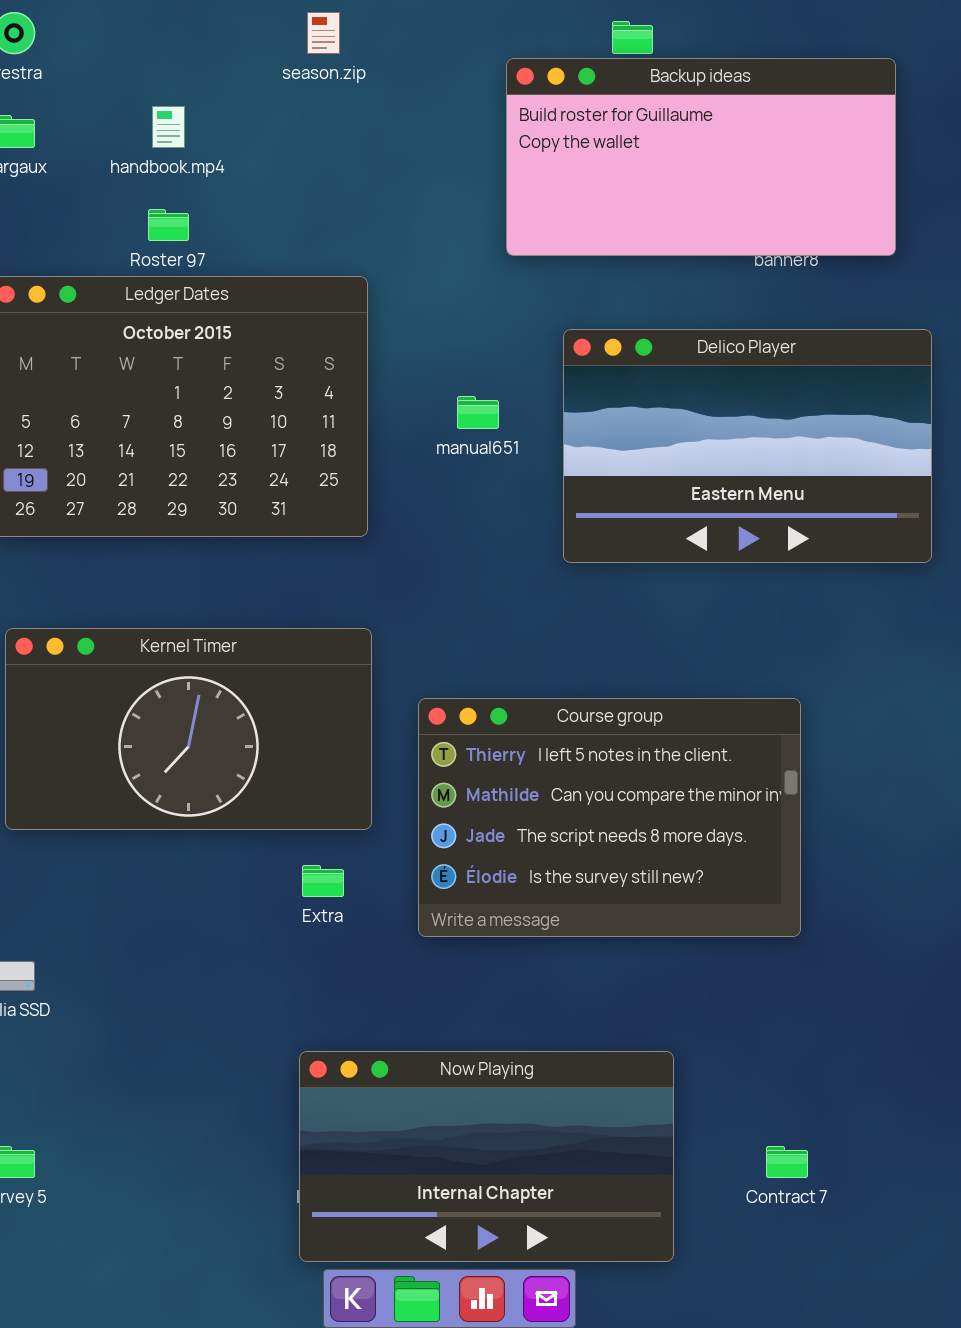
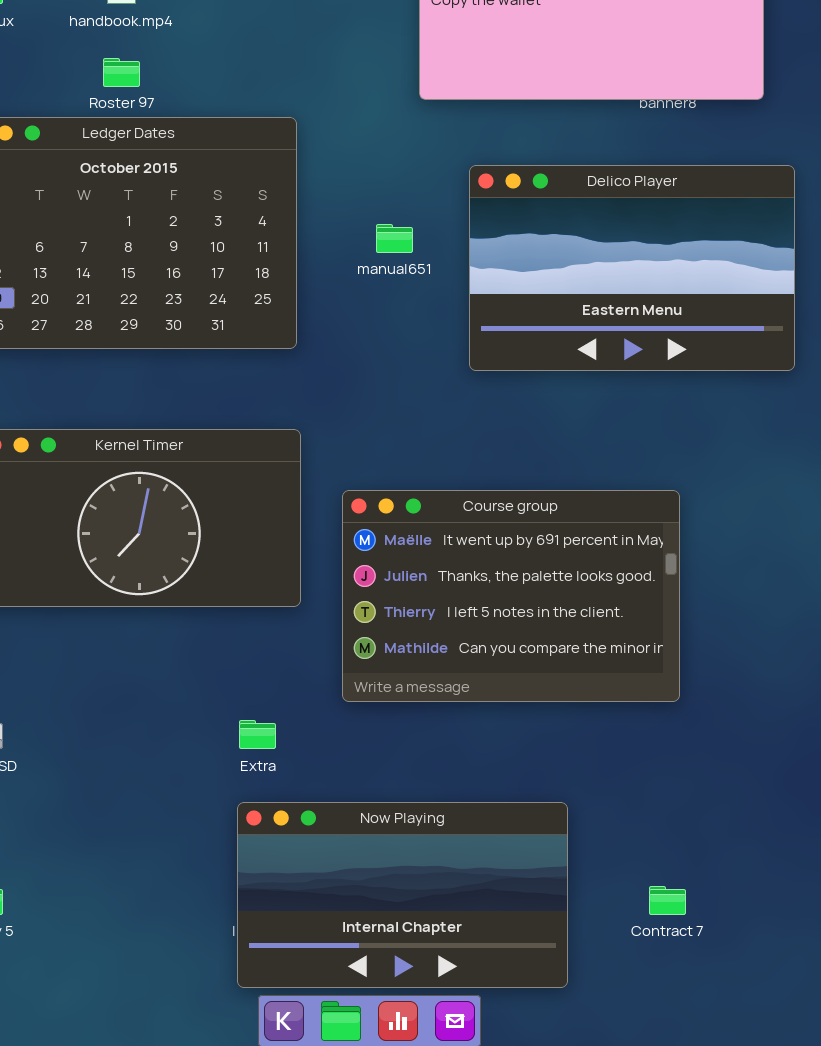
Course group: [418,698,801,937] -> [342,490,680,702], scrolled up 2 rows
Extra: [302,865,344,897] -> [239,720,276,749], moved

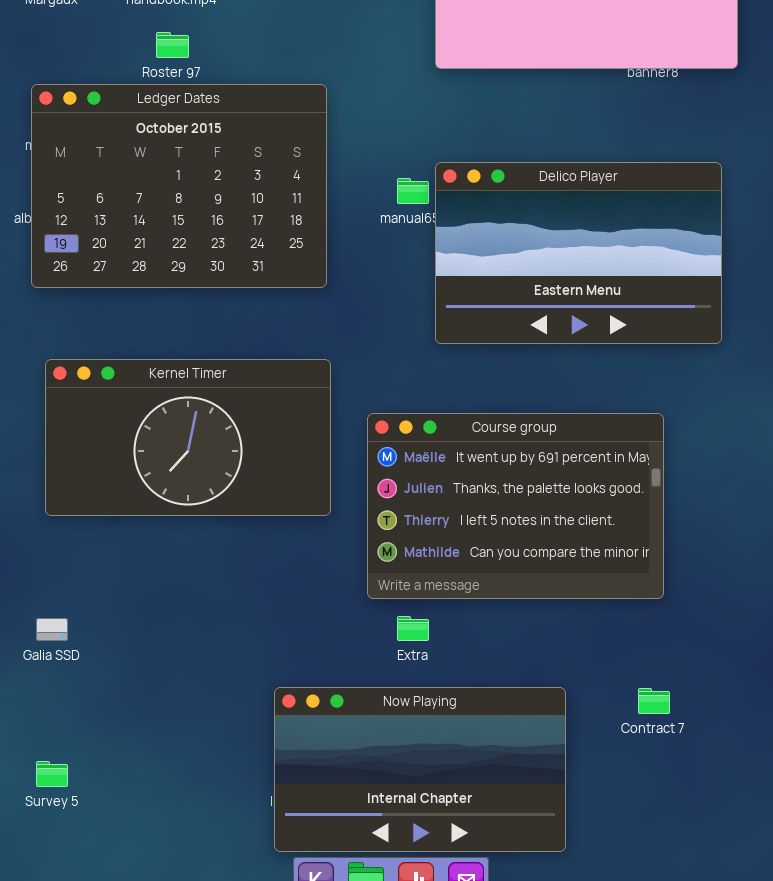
Delico Player: [469,165,795,371] -> [435,162,722,344], moved
Extra: [239,720,276,749] -> [397,616,429,641], moved
Contract 7: [649,886,686,915] -> [638,688,670,714], moved

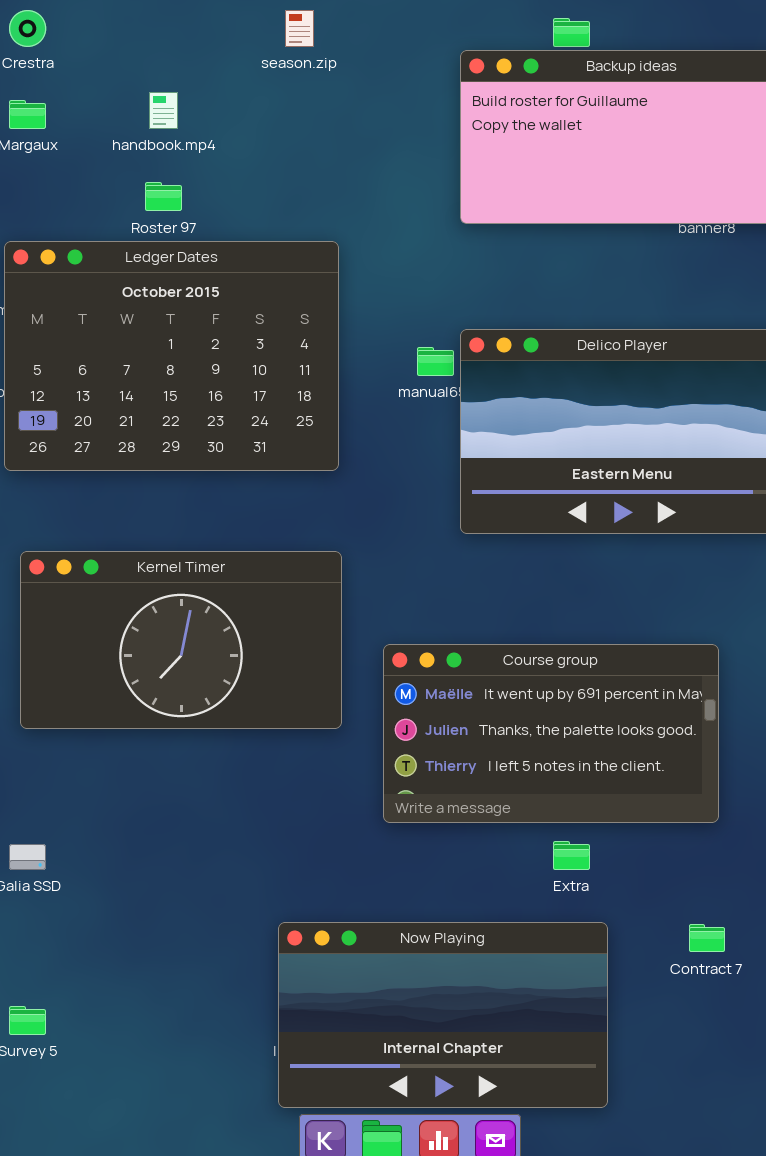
Course group: [367,413,664,599] -> [383,644,719,823], resized
Extra: [397,616,429,641] -> [553,841,590,870], moved

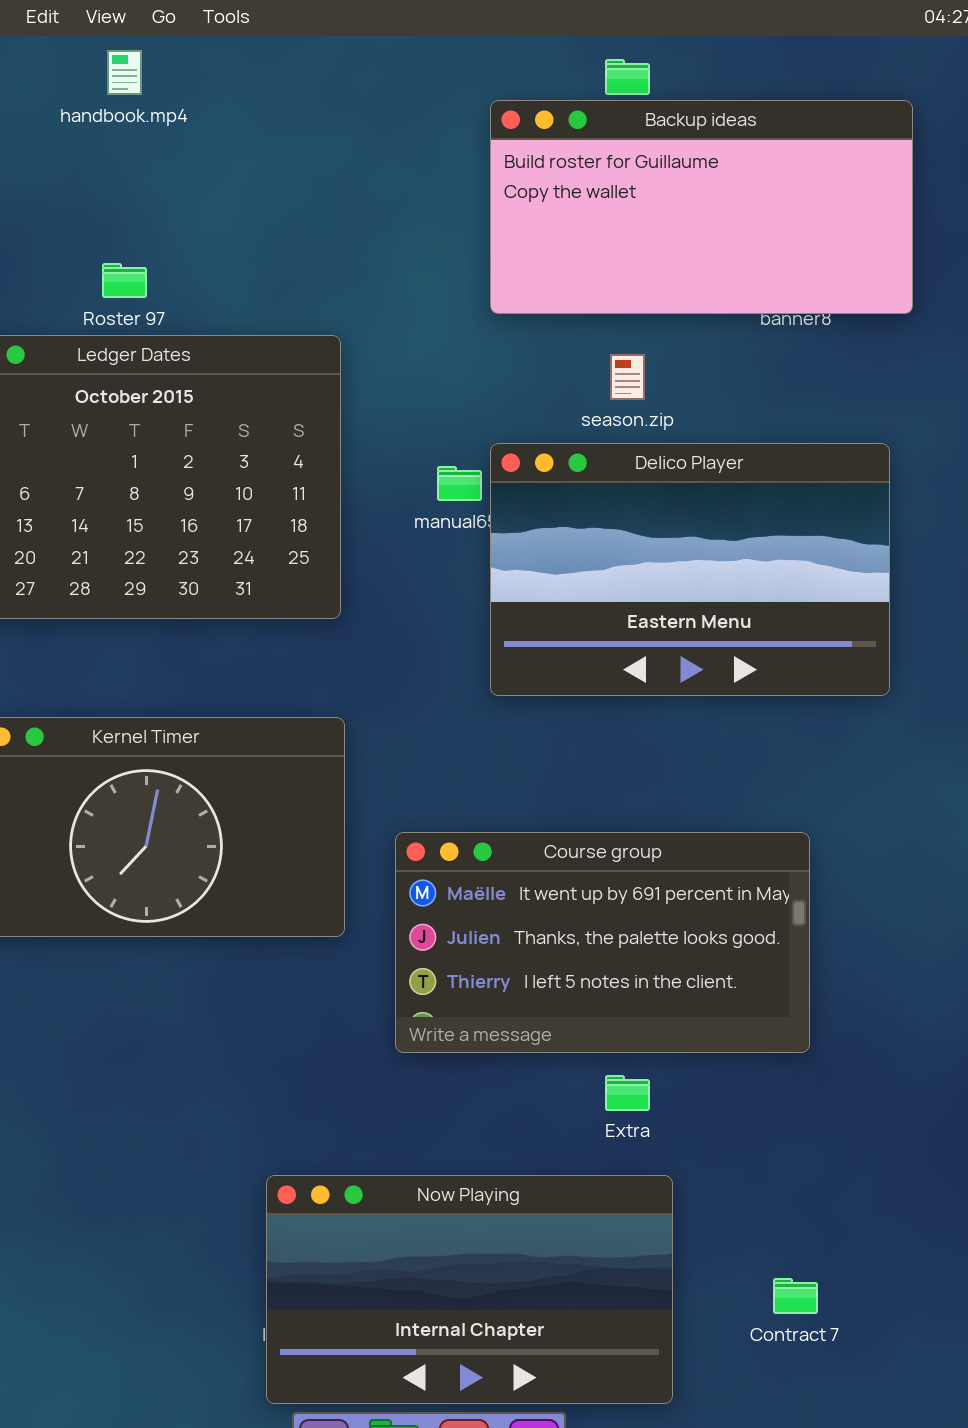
season.zip: [285,10,314,47] -> [610,354,645,400], moved
handbook.mp4: [149,92,178,129] -> [107,50,142,95], moved
Contract 7: [689,924,725,952] -> [773,1278,818,1314], moved

